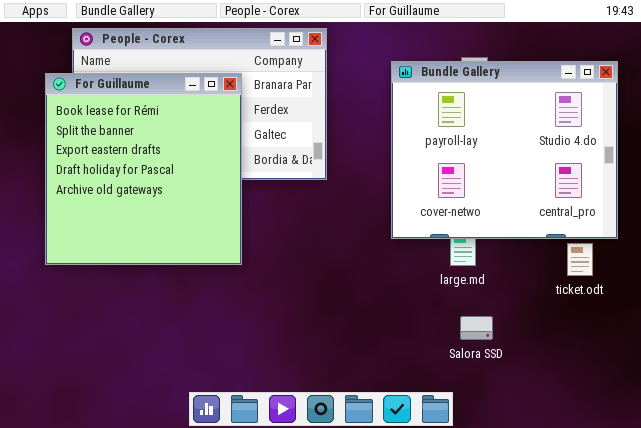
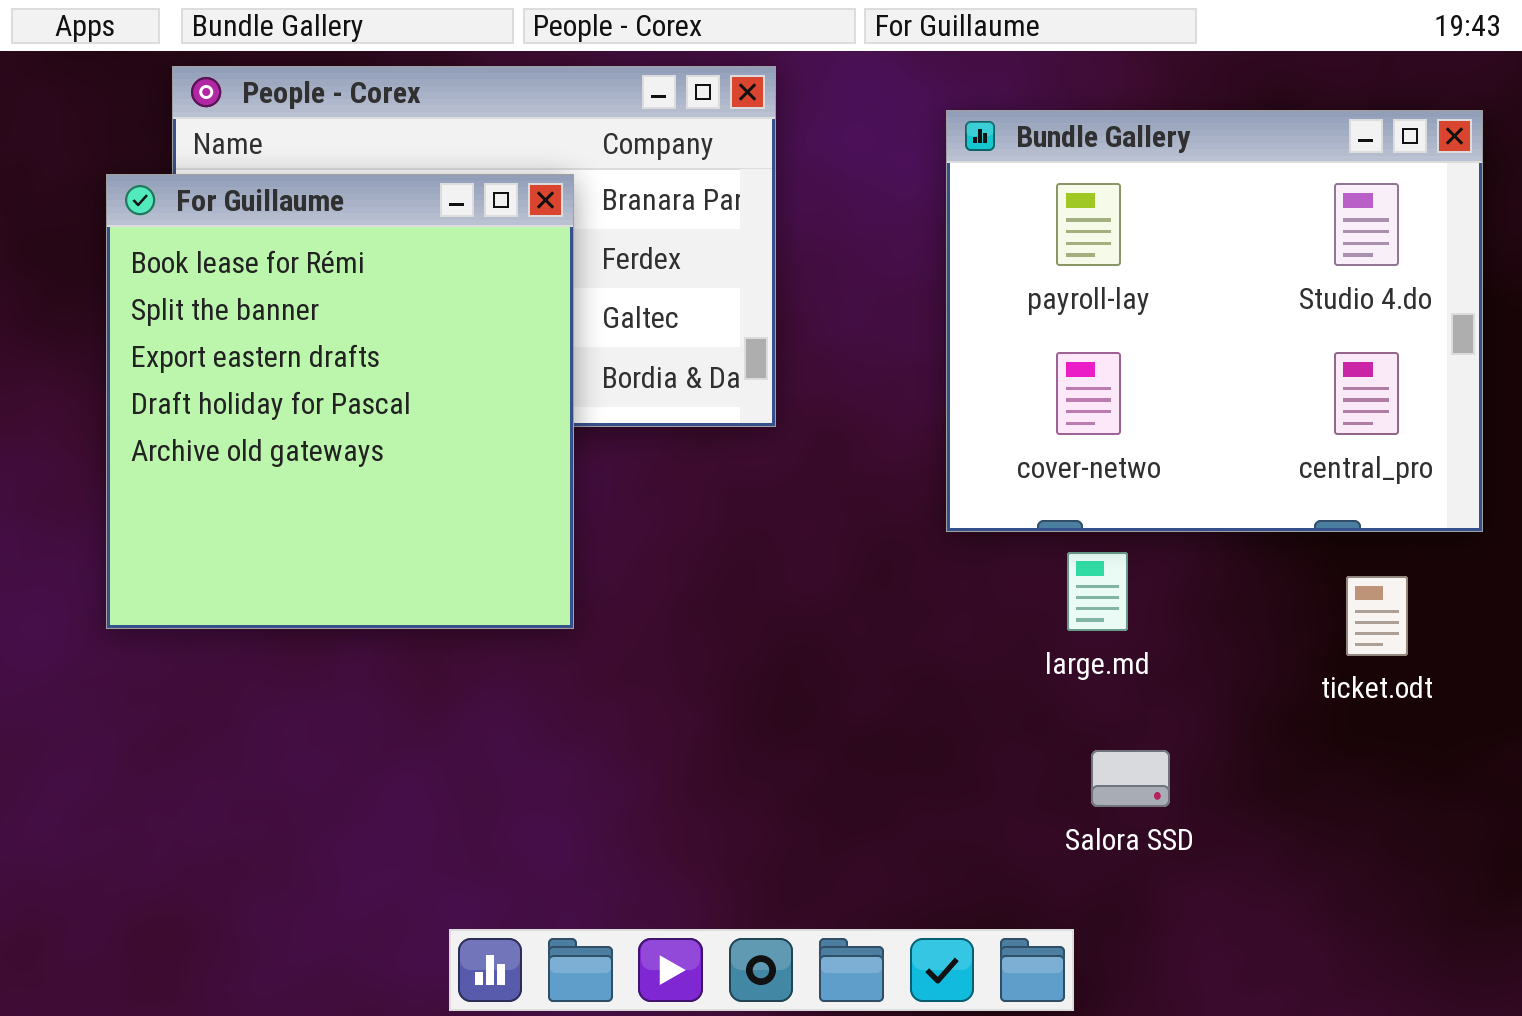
Bundle Gallery: [391,61,618,239] -> [946,110,1483,532], moved

